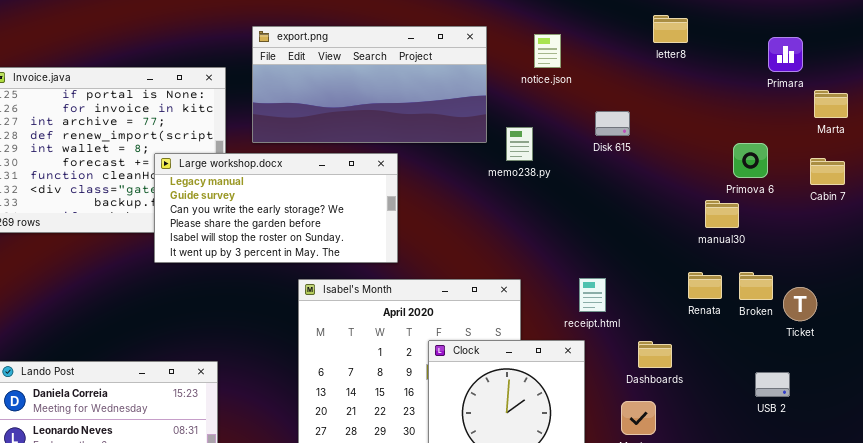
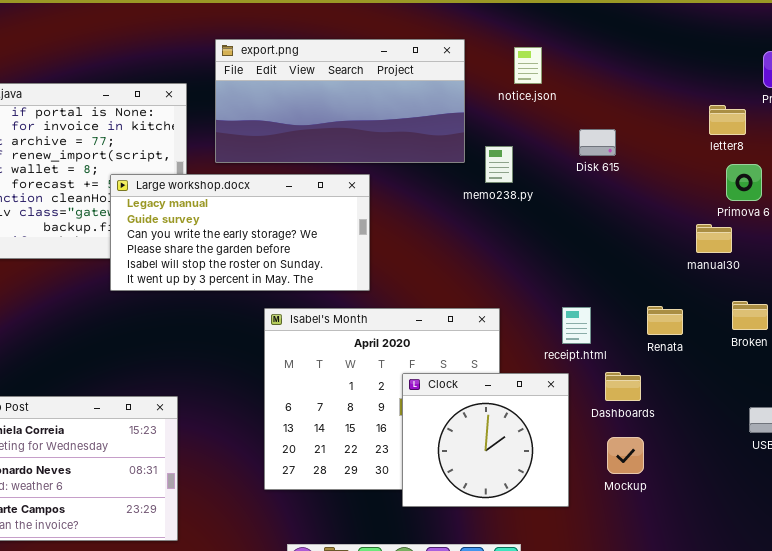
letter8: [653,15,688,43] -> [709,105,746,135], moved
Renata: [688,272,722,299] -> [647,306,683,335], moved
Dashboards: [638,341,672,368] -> [605,372,641,401], moved

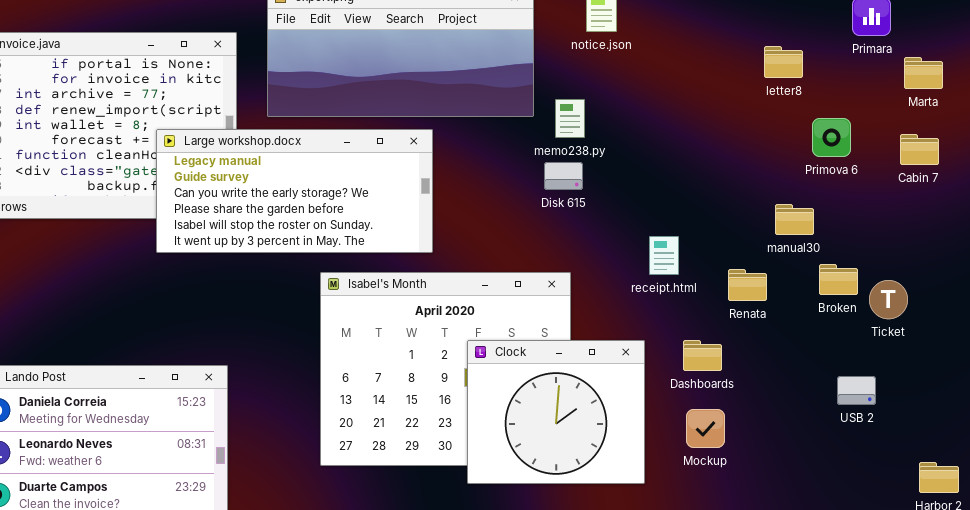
letter8: [709,105,746,135] -> [764,46,803,78], moved
Disk 615: [579,129,616,156] -> [544,162,583,190], moved
manual30: [696,224,732,253] -> [775,204,814,235], moved
receipt.html: [562,307,591,344] -> [649,236,679,275], moved

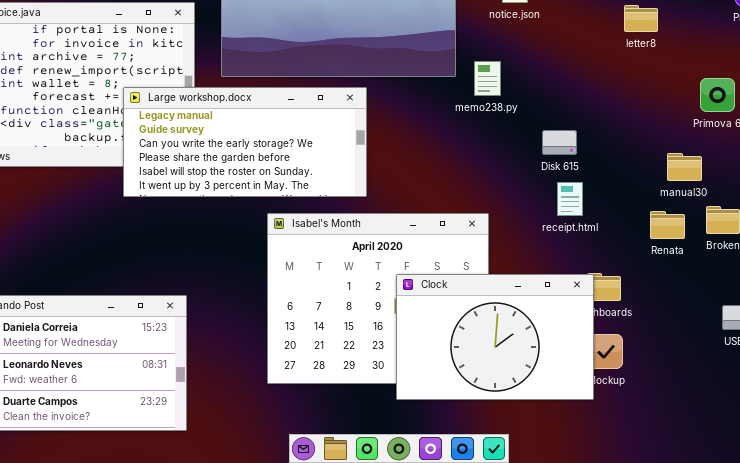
letter8: [764,46,803,78] -> [624,5,658,32], moved
Disk 615: [544,162,583,190] -> [542,130,577,155], moved
Renata: [728,269,767,301] -> [650,211,685,239], moved
Clock: [467,340,645,484] -> [396,274,594,400], resized

